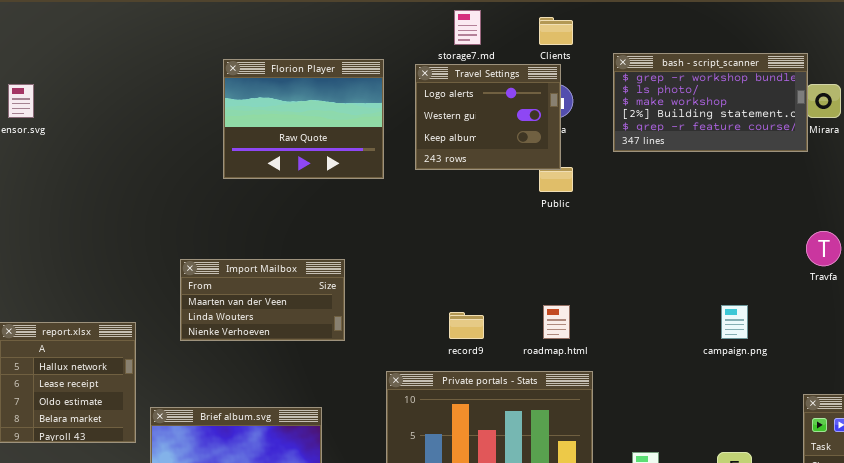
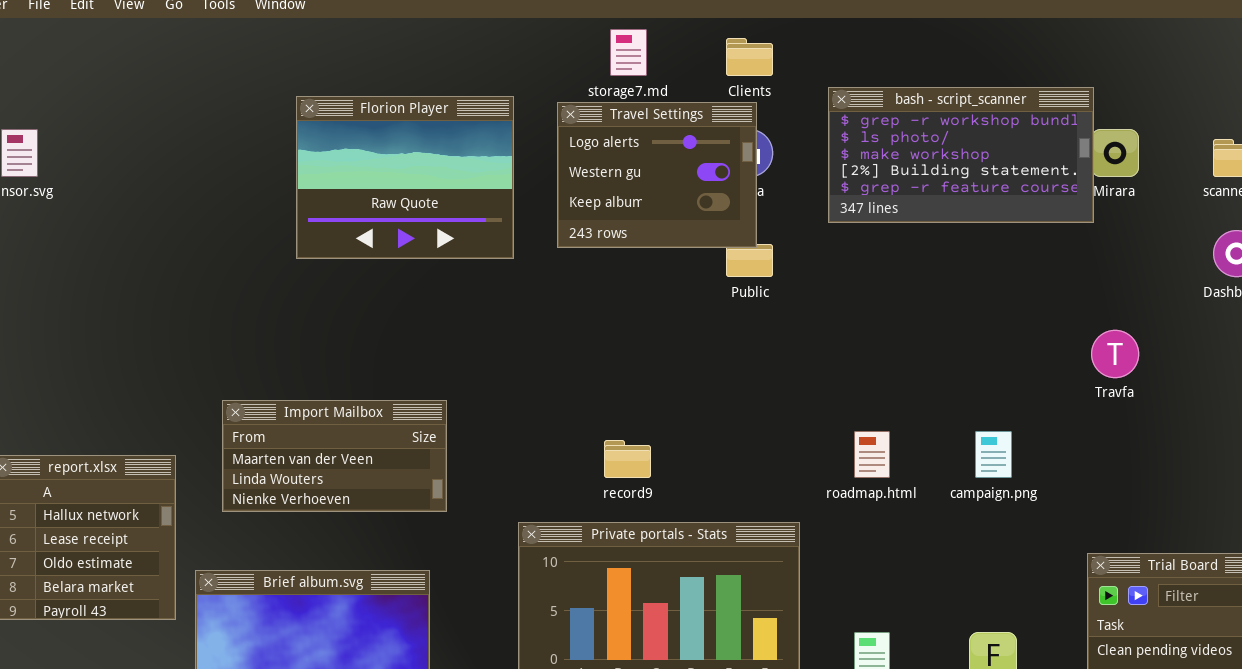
Import Mailbox: [180,259,345,341] -> [222,400,447,512], moved
roadmap.html: [543,305,570,339] -> [854,431,890,478], moved

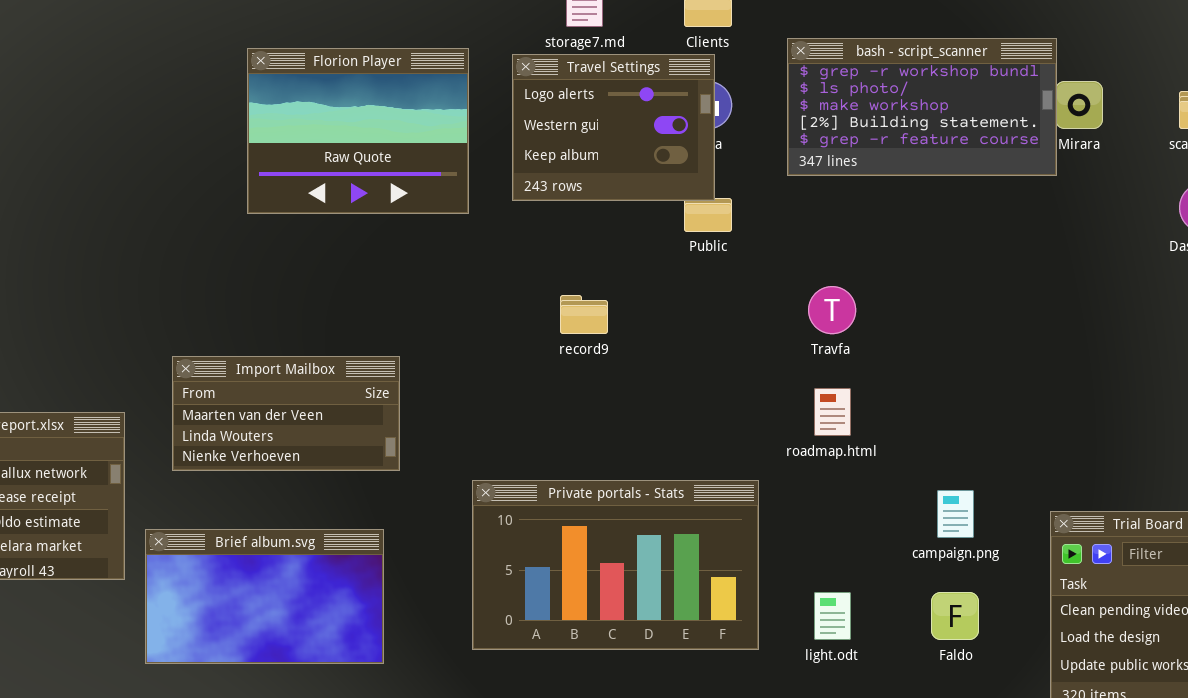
Travfa: [1091,330,1139,378] -> [808,286,856,334], moved
campaign.png: [975,431,1012,478] -> [937,490,974,538], moved
record9: [604,440,651,478] -> [560,295,608,334], moved

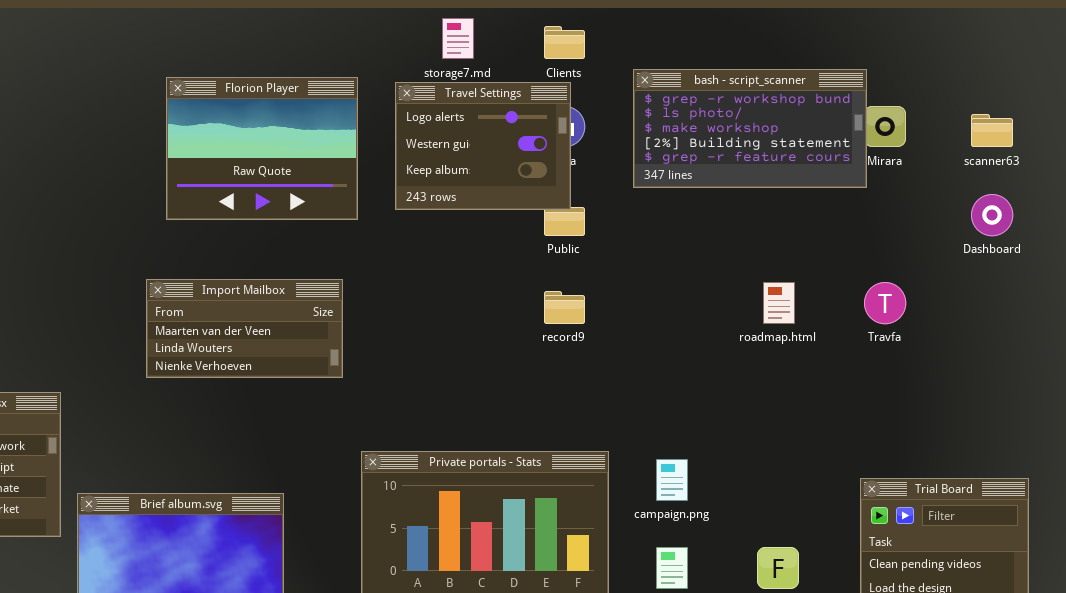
Travfa: [808,286,856,334] -> [864,282,906,324], moved
record9: [560,295,608,334] -> [544,291,585,324], moved
Import Mailbox: [172,356,400,471] -> [146,279,343,378], moved
roadmap.html: [814,388,851,436] -> [763,282,795,324], moved
campaign.png: [937,490,974,538] -> [656,459,688,501], moved

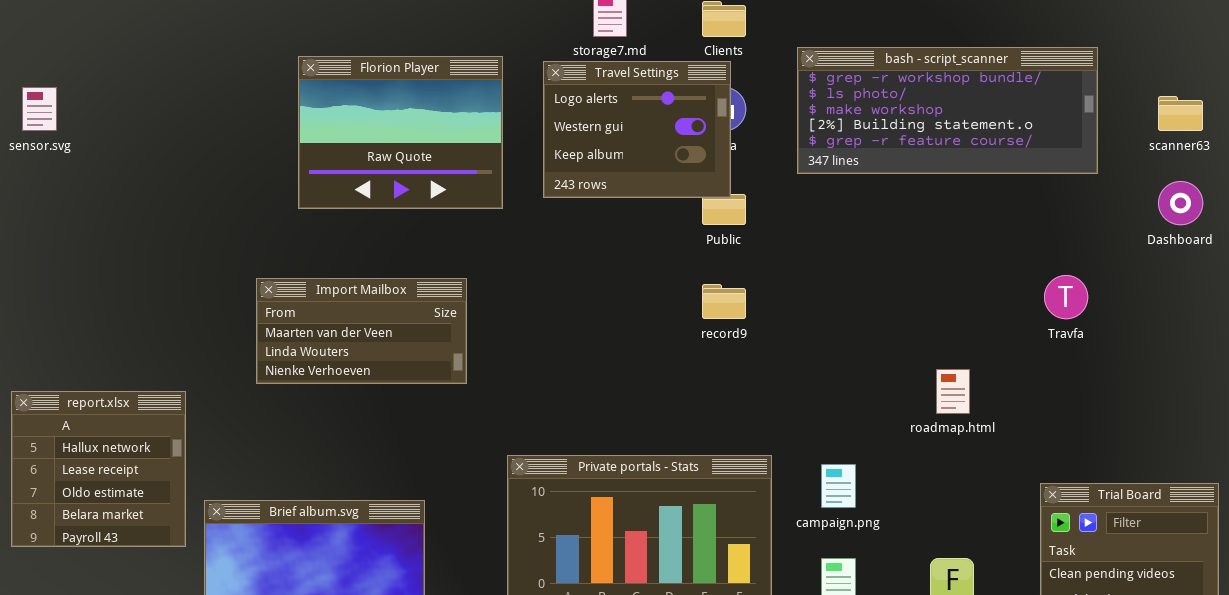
bash - script_scanner: [633,69,867,188] -> [797,47,1098,174], resized
Import Mailbox: [146,279,343,378] -> [256,278,467,384], moved
roadmap.html: [763,282,795,324] -> [936,369,970,414], moved

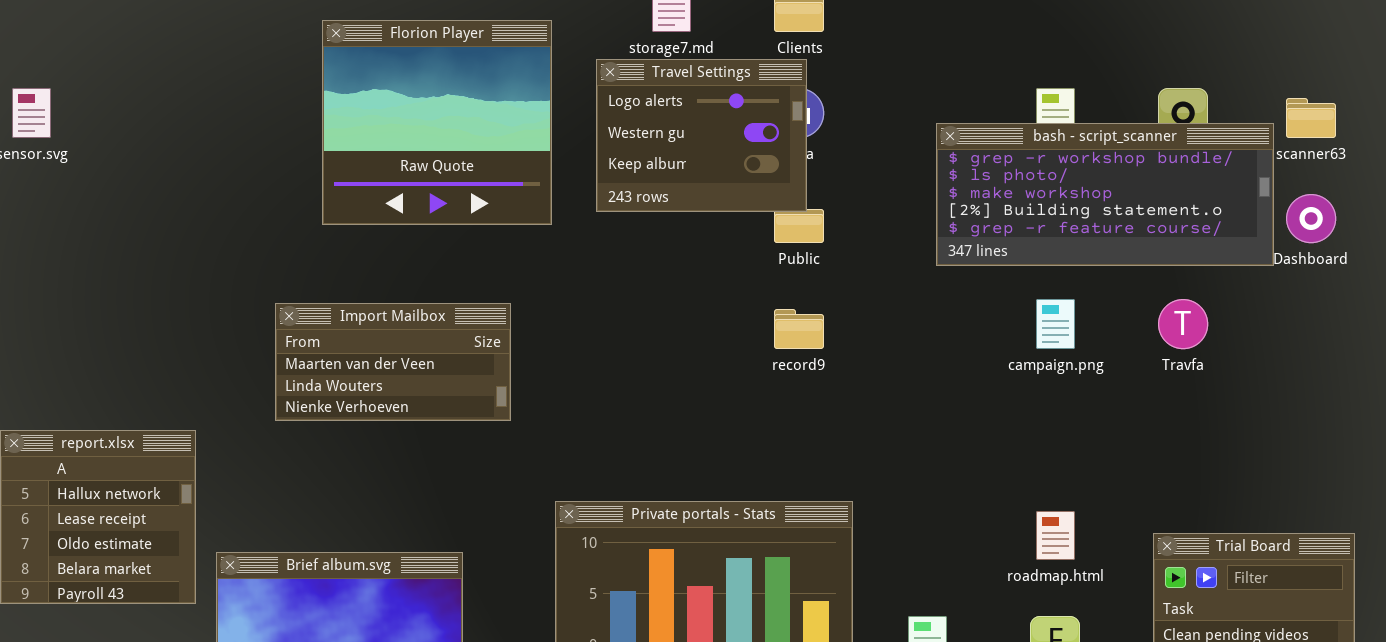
bash - script_scanner: [797,47,1098,174] -> [936,123,1274,266], moved
Florion Player: [298,56,503,209] -> [322,20,552,225], resized
roadmap.html: [936,369,970,414] -> [1036,511,1075,560], moved
campaign.png: [821,464,856,508] -> [1036,299,1075,349], moved

